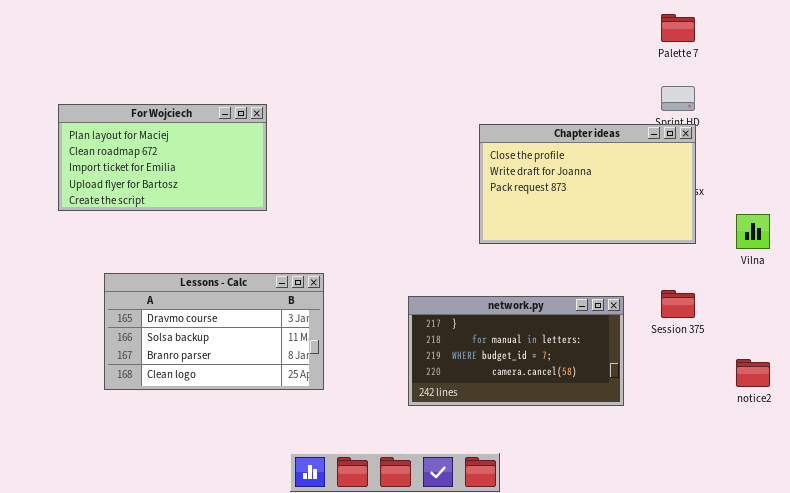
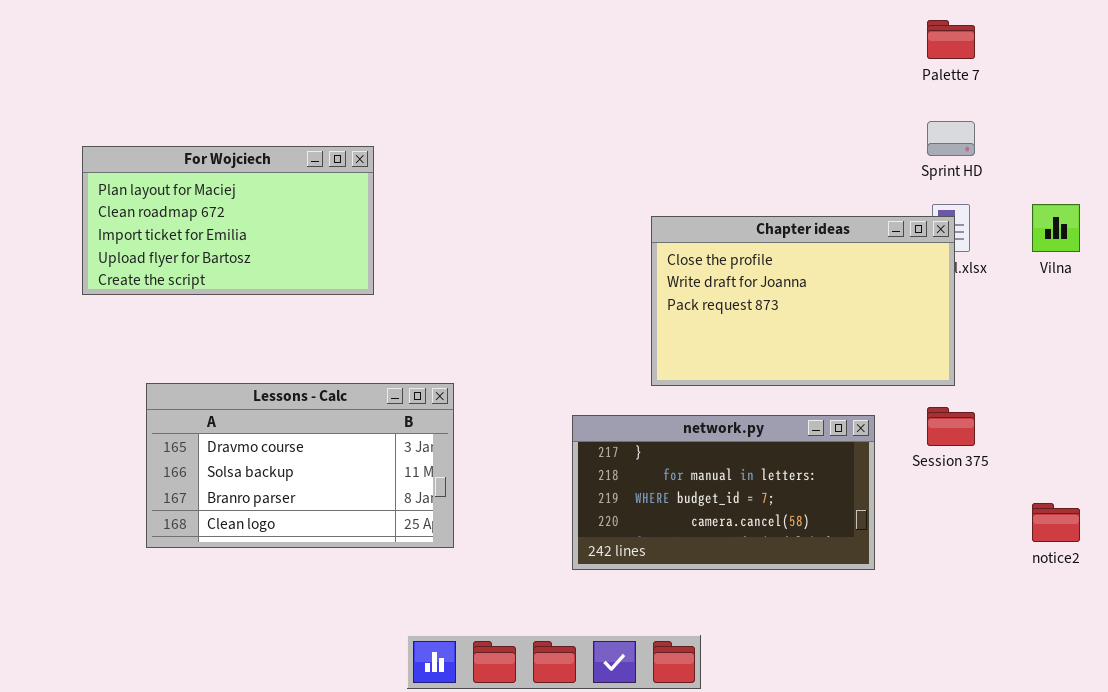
Chapter ideas: [479,124,696,244] -> [651,216,955,386], moved
Vilna: [736,214,770,249] -> [1032,204,1080,252], moved

